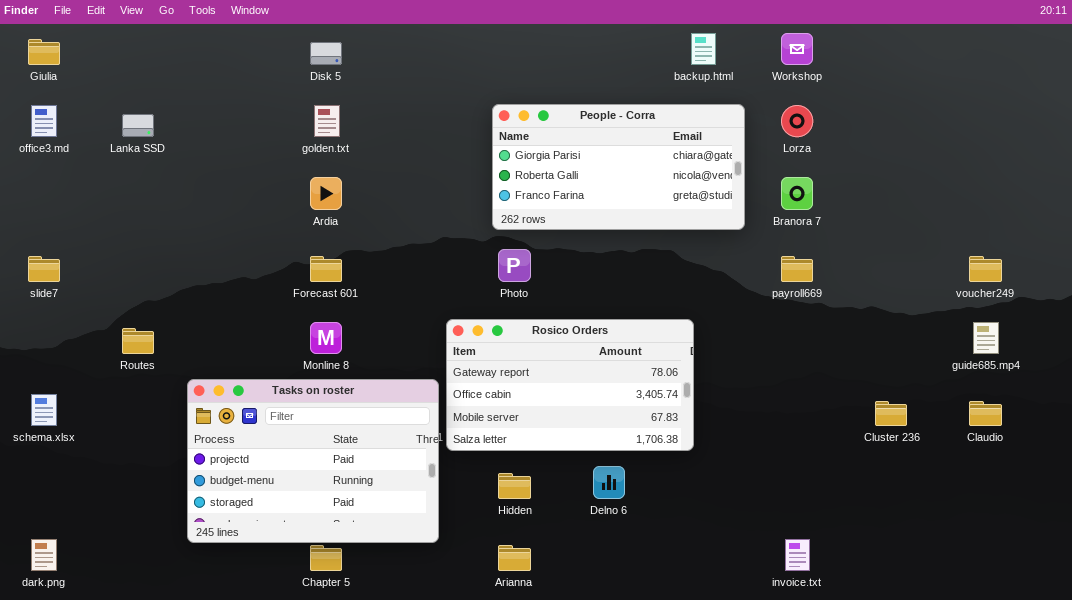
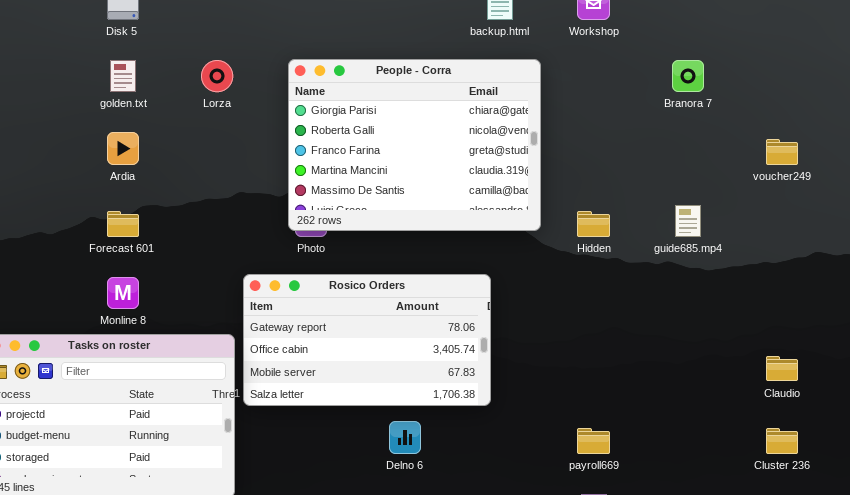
People - Corra: [492,104,745,230] -> [288,59,541,231], resized
Lorza: [781,105,813,137] -> [201,60,233,92], moved
Branora 7: [781,177,813,210] -> [672,60,704,92], moved
payroll669: [781,256,813,282] -> [577,428,610,454], moved
voucher249: [969,256,1002,282] -> [766,139,798,165], moved
guide685.mp4: [973,322,999,354] -> [675,205,701,237], moved
Cluster 236: [875,401,907,426] -> [766,428,798,454], moved
Hidden: [498,473,531,499] -> [577,211,610,237], moved

